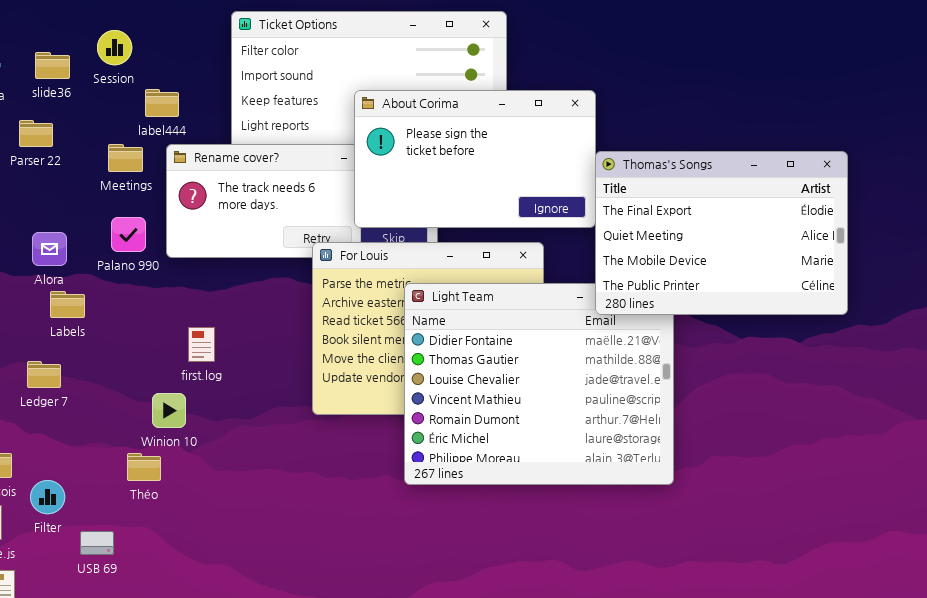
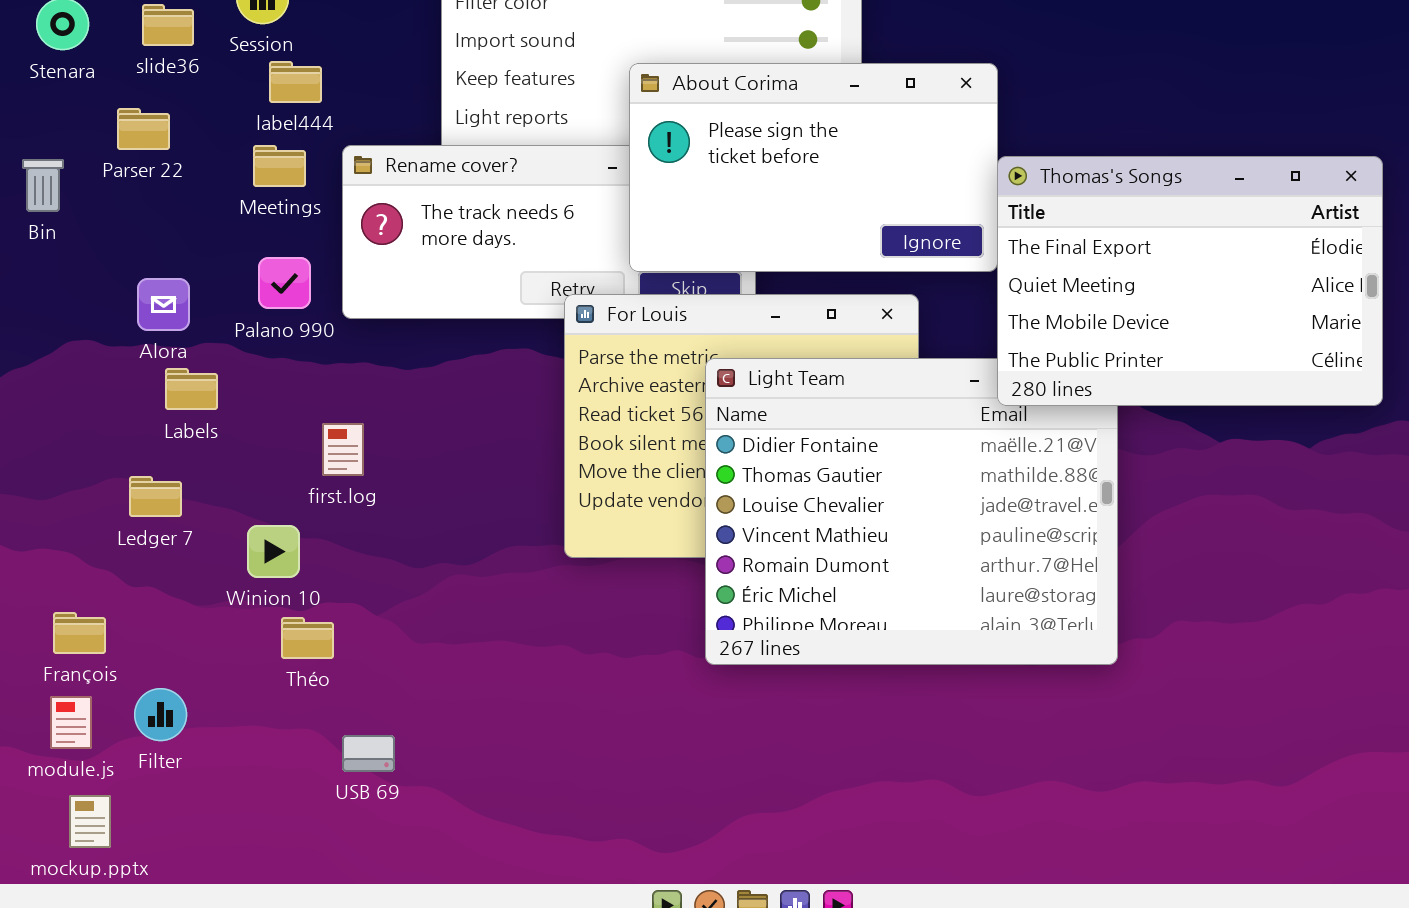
label444: [145,89,179,117] -> [269,61,322,103], moved
first.log: [188,327,215,362] -> [322,423,364,476], moved
Winion 10: [152,393,186,428] -> [247,525,300,578], moved
Filter: [30,480,65,514] -> [134,688,187,741], moved
USB 69: [80,531,114,555] -> [342,735,395,772], moved

